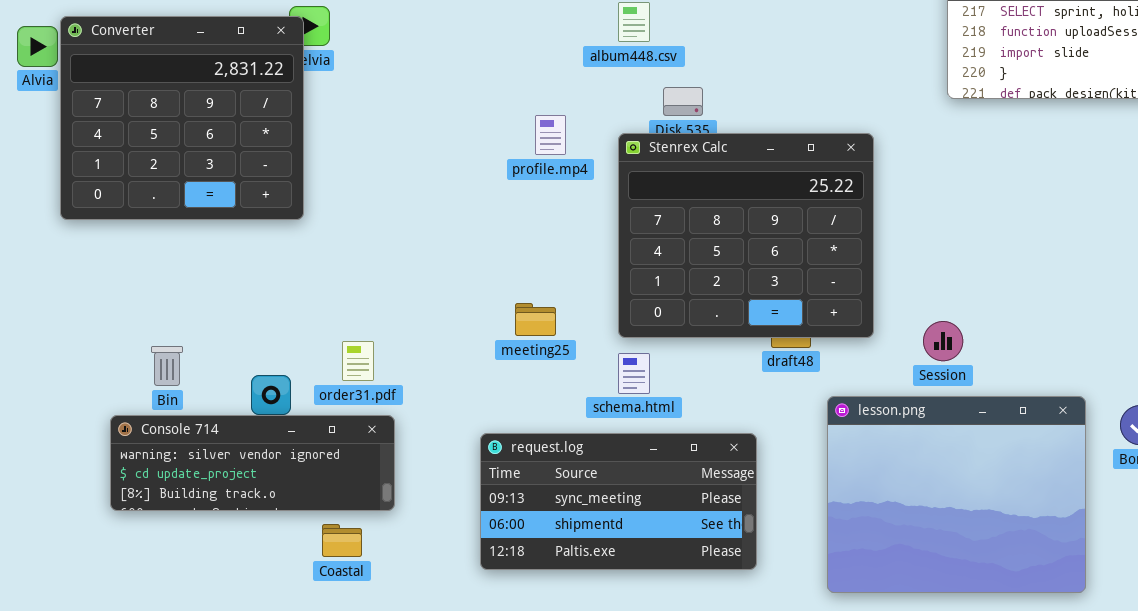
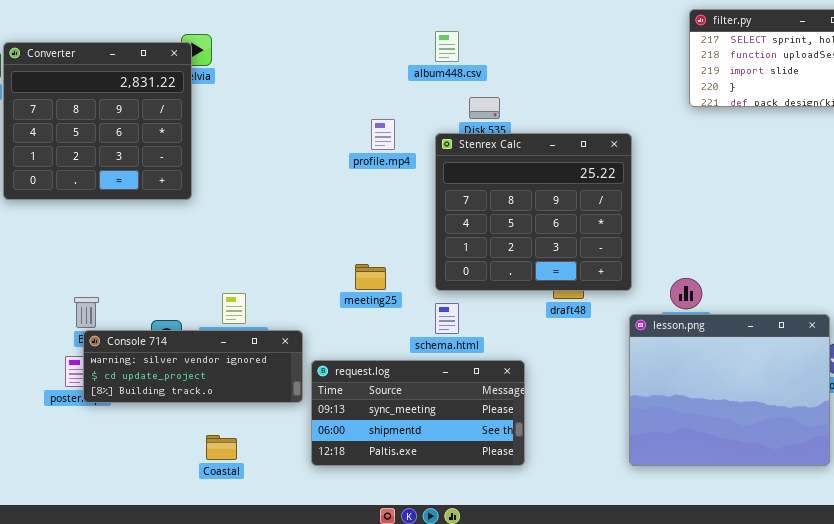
lesson.png: [827,396,1086,593] -> [629,314,830,466], moved
Console 714: [110,415,395,511] -> [83,330,303,403], moved
request.log: [480,433,757,570] -> [311,360,525,466], moved

